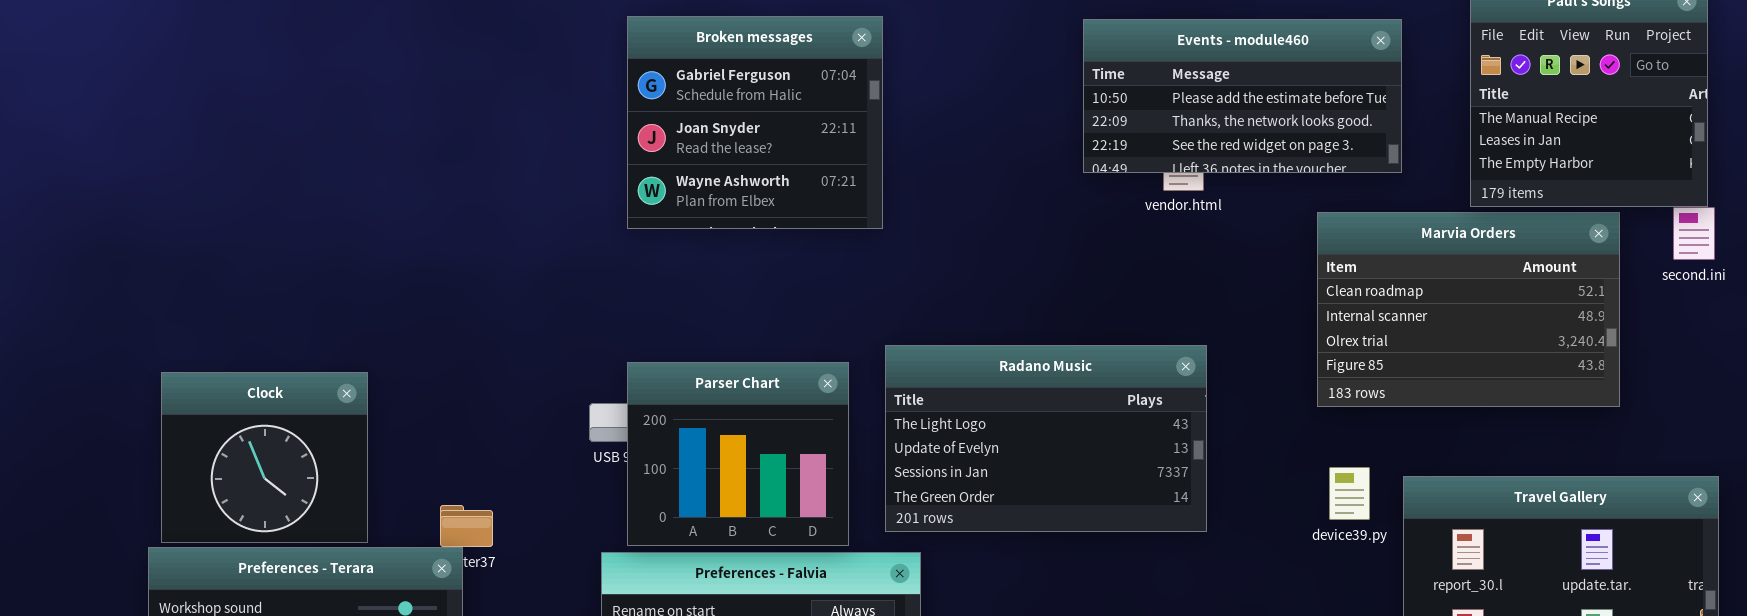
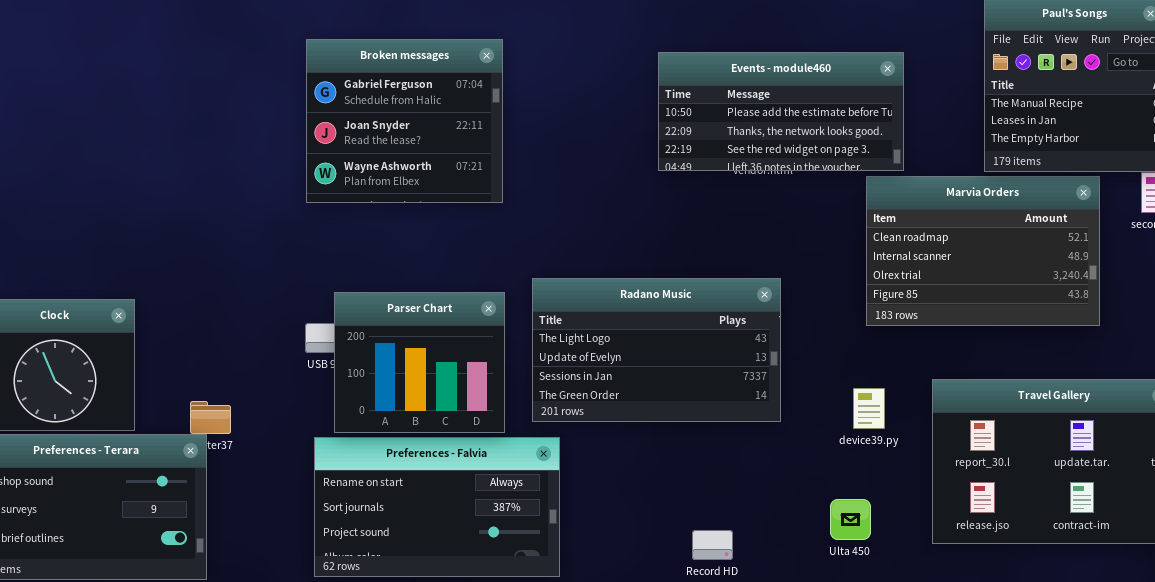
Broken messages: [627,16,883,229] -> [306,39,503,203], moved
Events - module460: [1083,19,1402,173] -> [658,52,904,171], moved
device39.py: [1329,467,1370,520] -> [853,388,885,429], moved

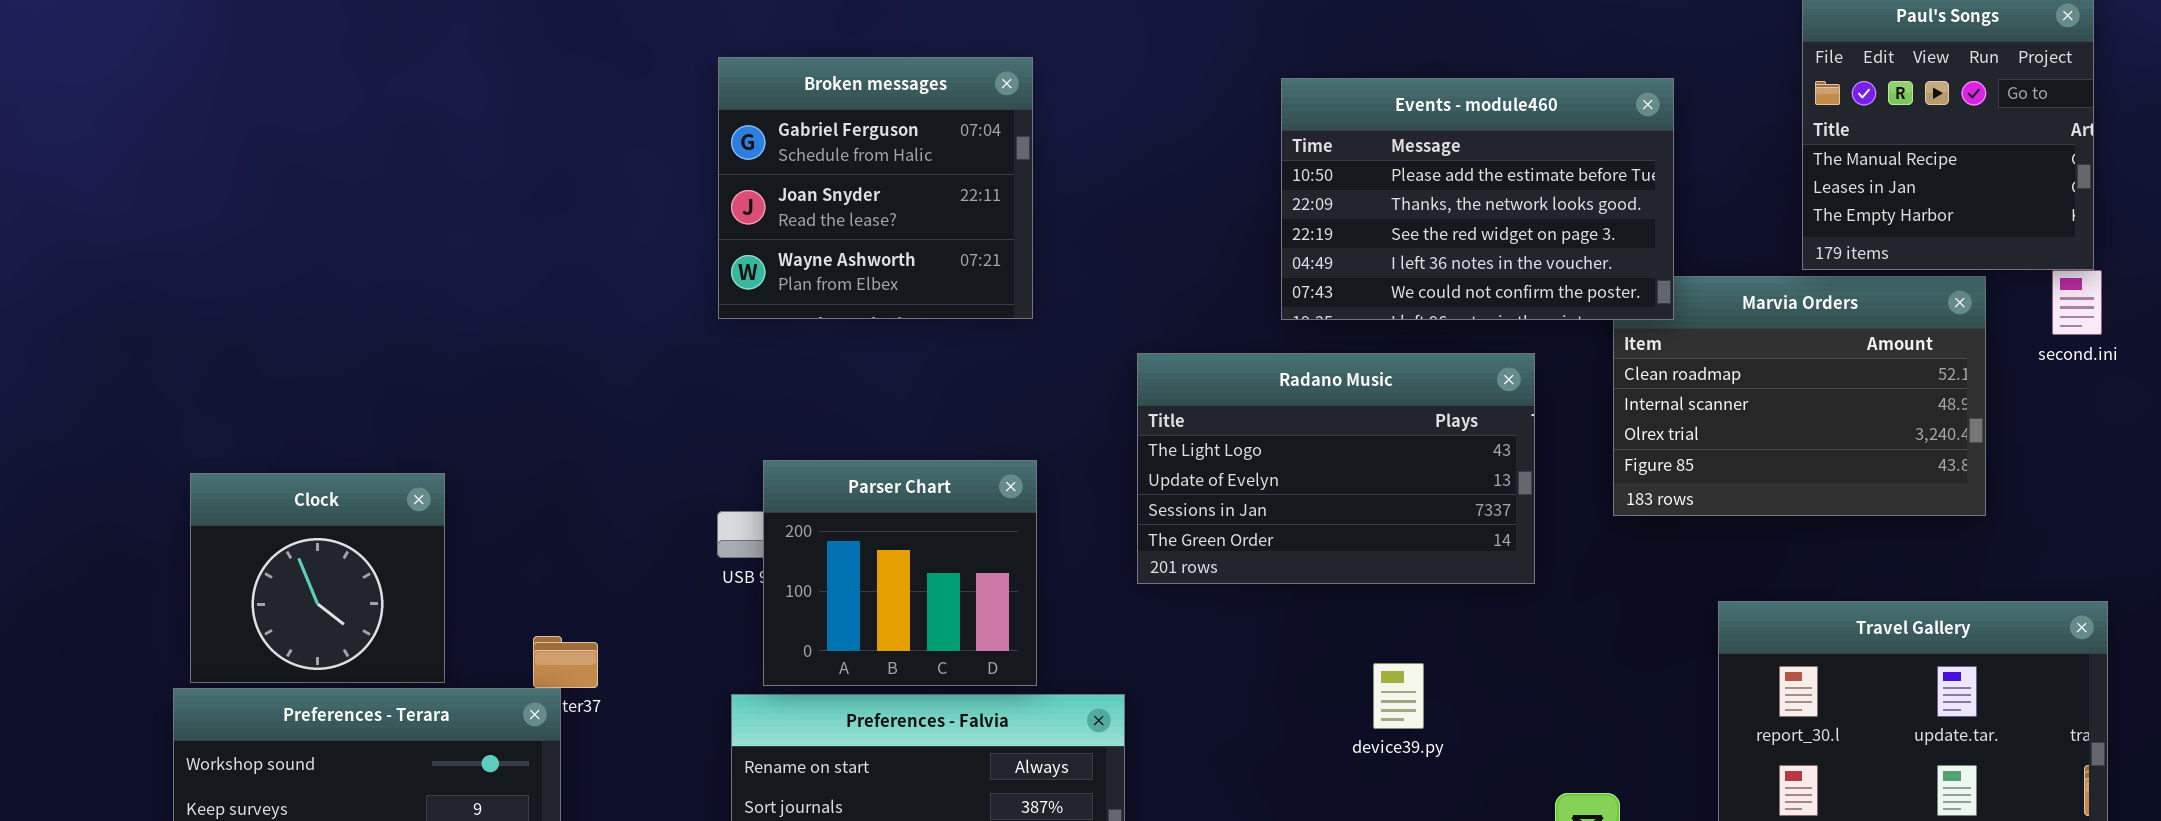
Events - module460: [658,52,904,171] -> [1281,78,1674,320], resized
Radano Music: [532,278,781,422] -> [1137,353,1535,584], moved
device39.py: [853,388,885,429] -> [1373,663,1424,729], moved

